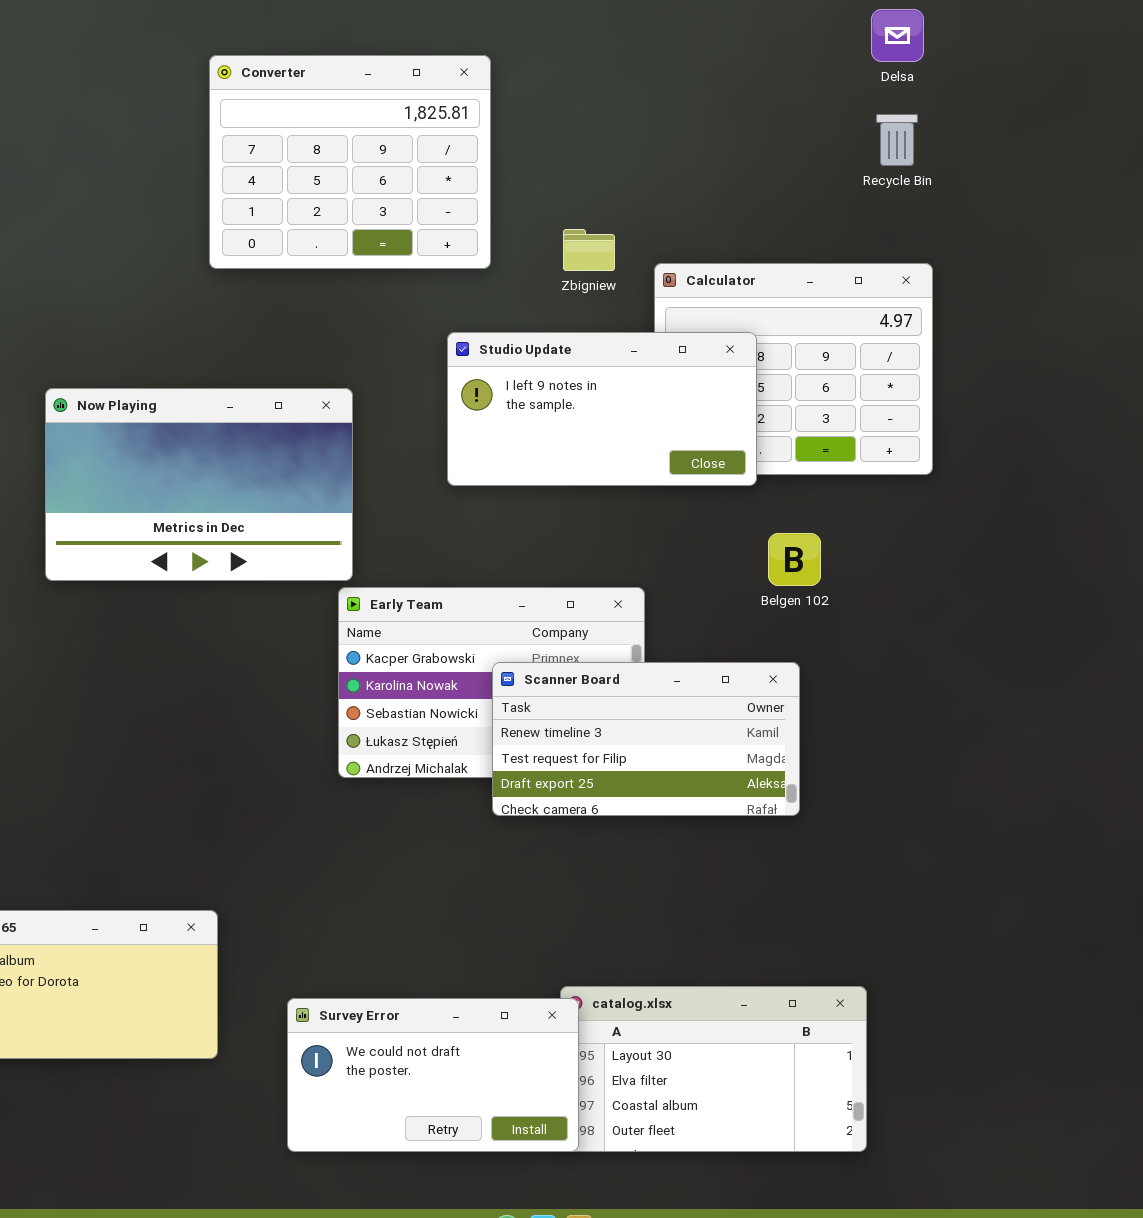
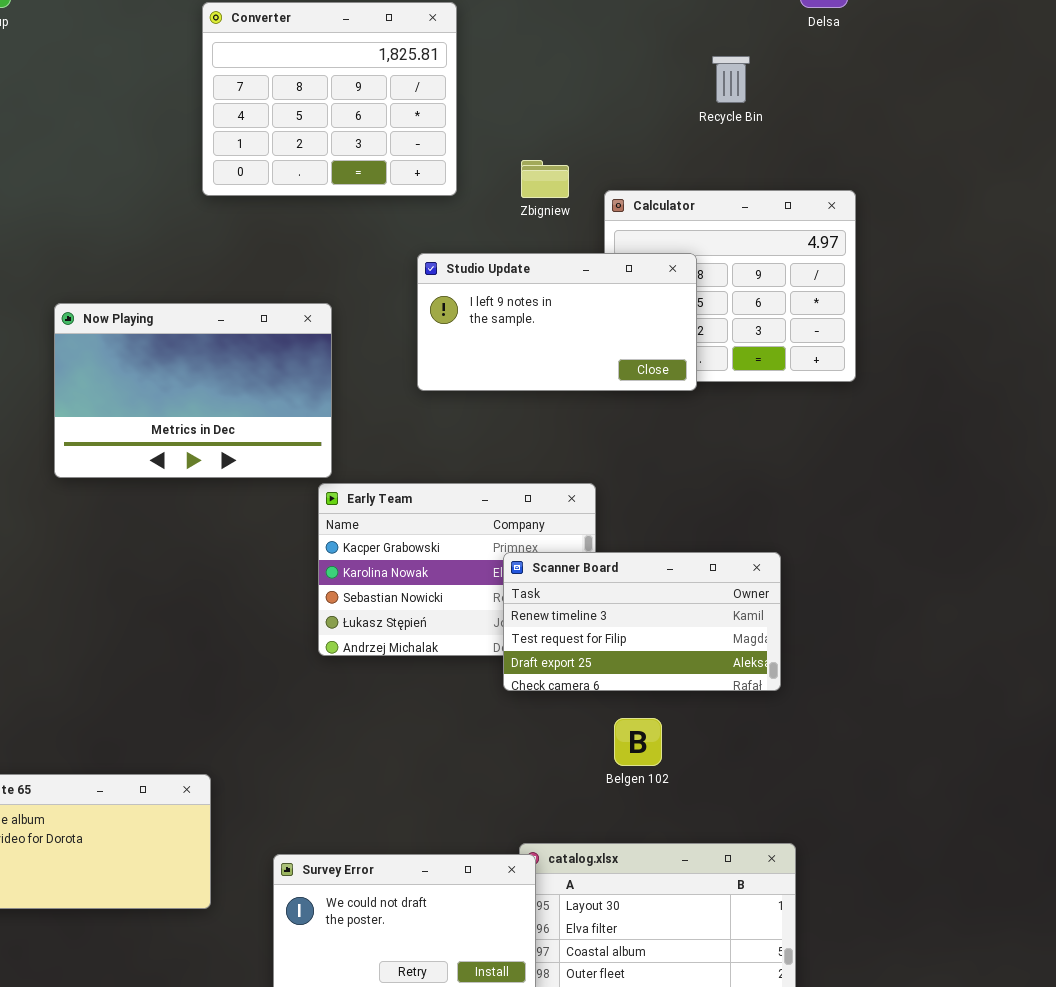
Recycle Bin: [876,114,918,166] -> [712,56,750,103], moved
Belgen 102: [768,533,821,586] -> [614,718,662,766], moved
Scanner Board: [492,662,800,816] -> [503,552,781,691], moved

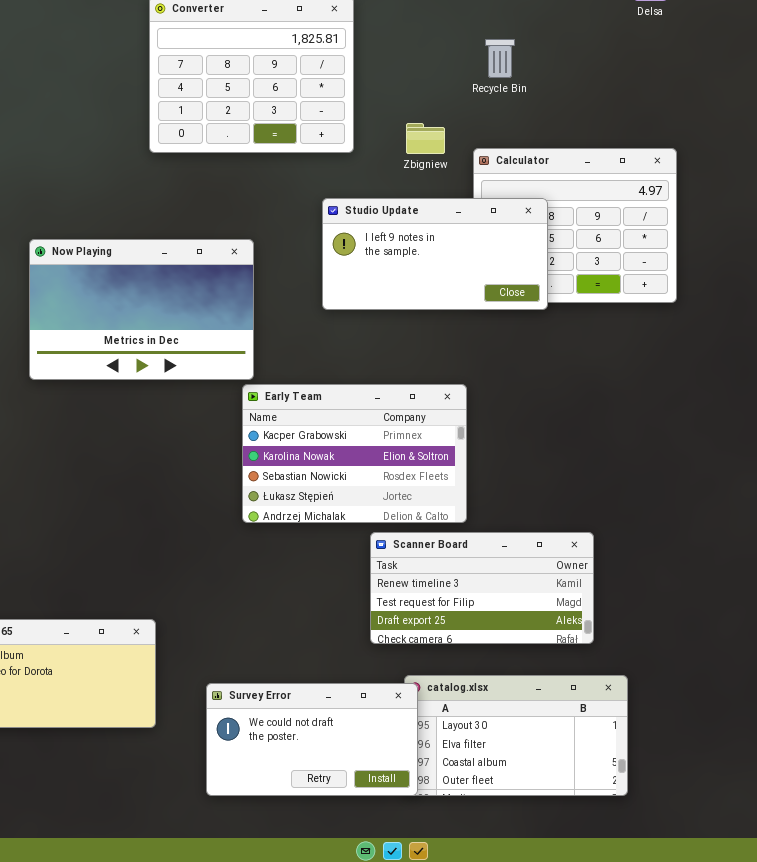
Recycle Bin: [712,56,750,103] -> [485,39,515,78], moved
Scanner Board: [503,552,781,691] -> [370,532,594,644], moved

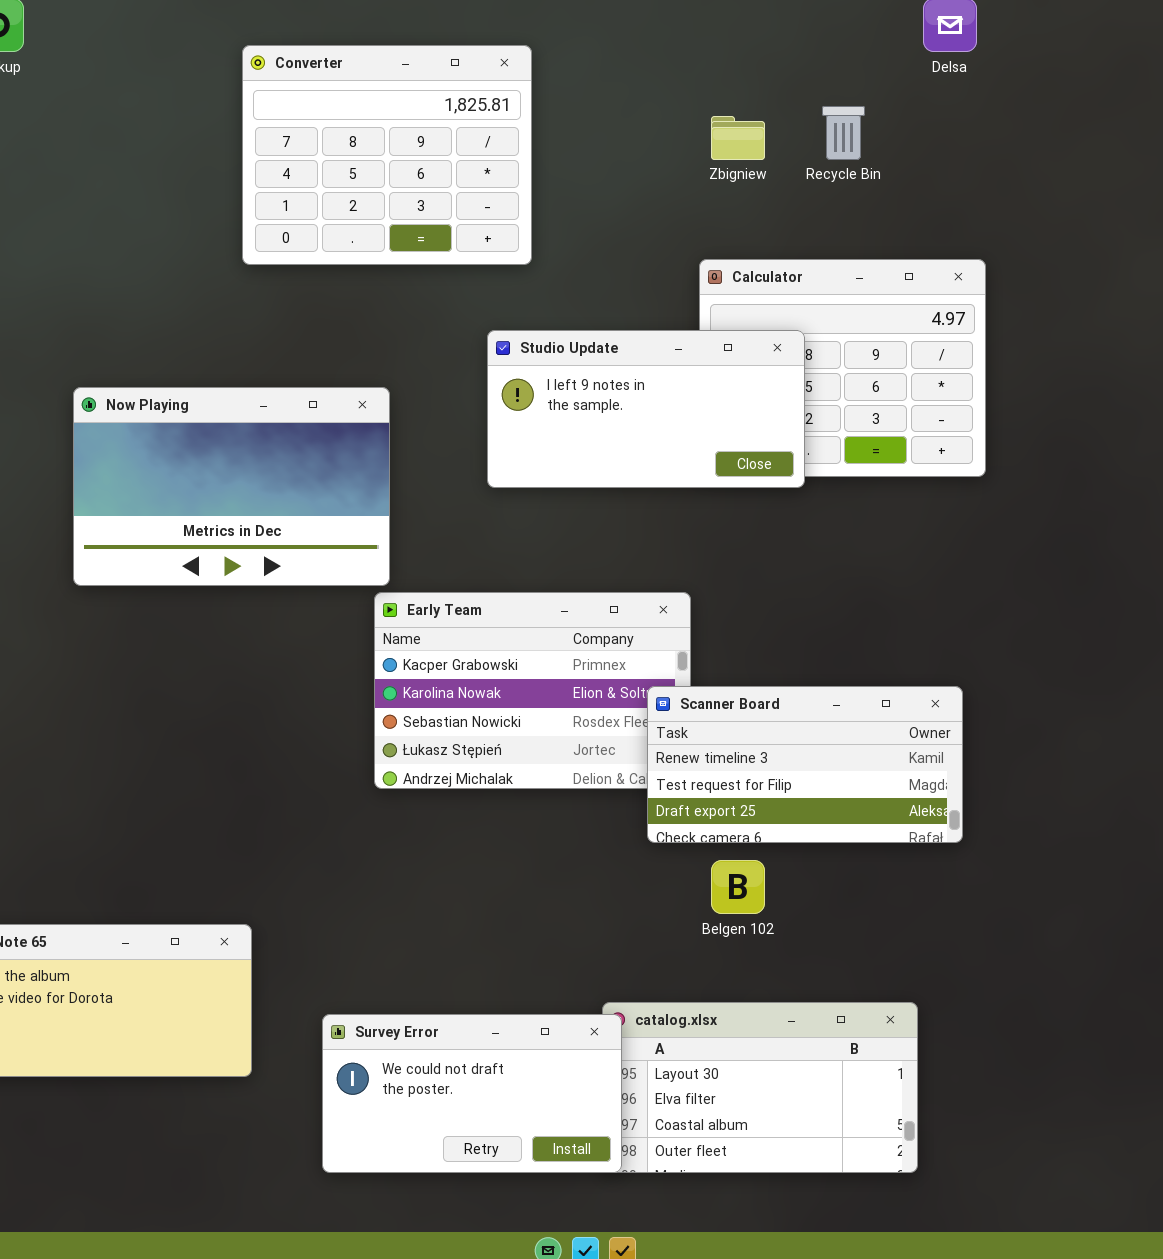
Recycle Bin: [485,39,515,78] -> [822,106,865,160], moved
Zbigniew: [406,123,445,154] -> [711,116,765,160], moved
Scanner Board: [370,532,594,644] -> [647,686,963,843], moved

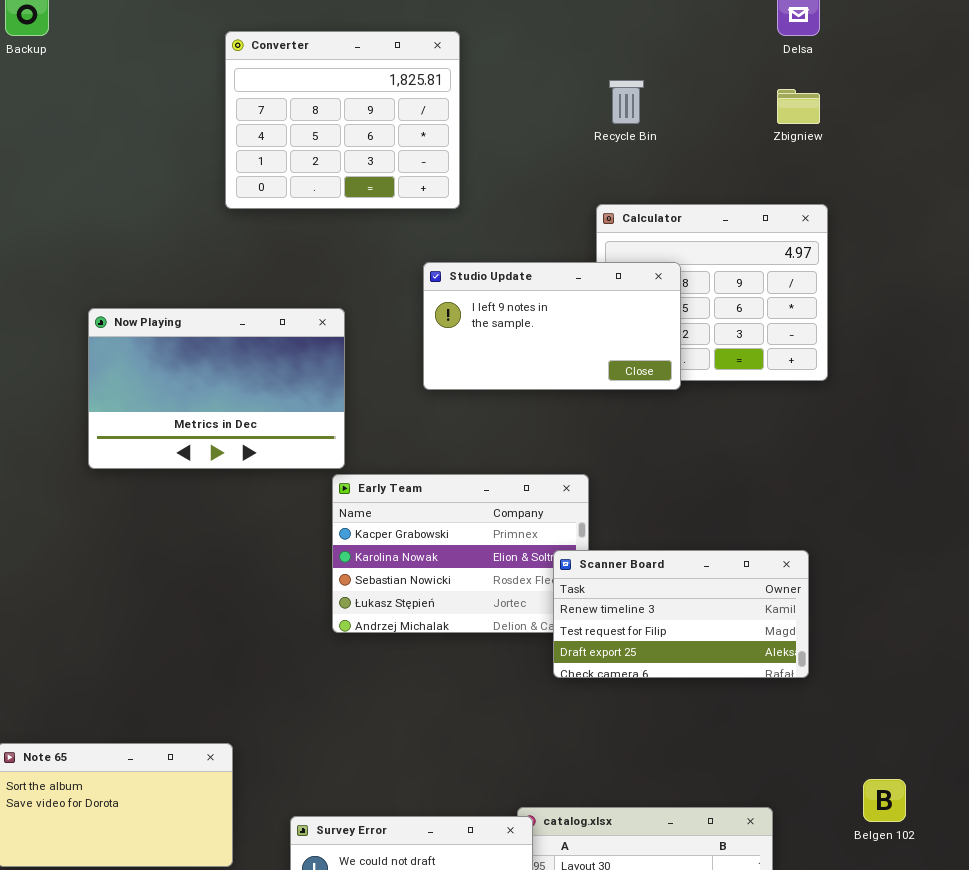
Recycle Bin: [822,106,865,160] -> [609,80,644,124], moved
Zbigniew: [711,116,765,160] -> [777,89,820,124], moved
Belgen 102: [711,860,765,914] -> [863,779,906,822], moved

